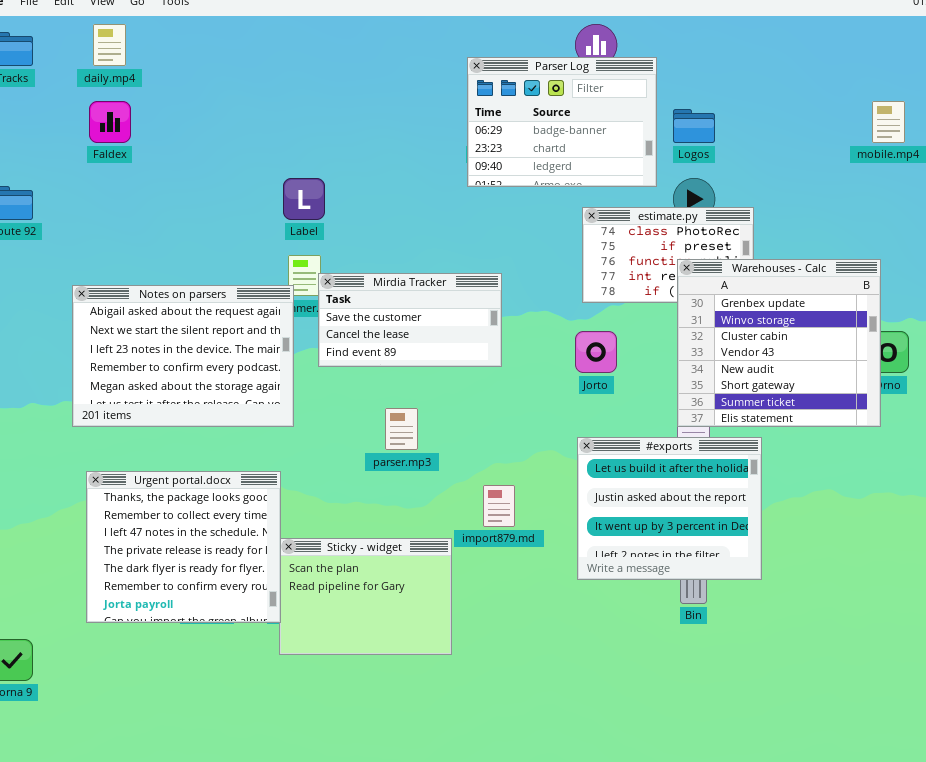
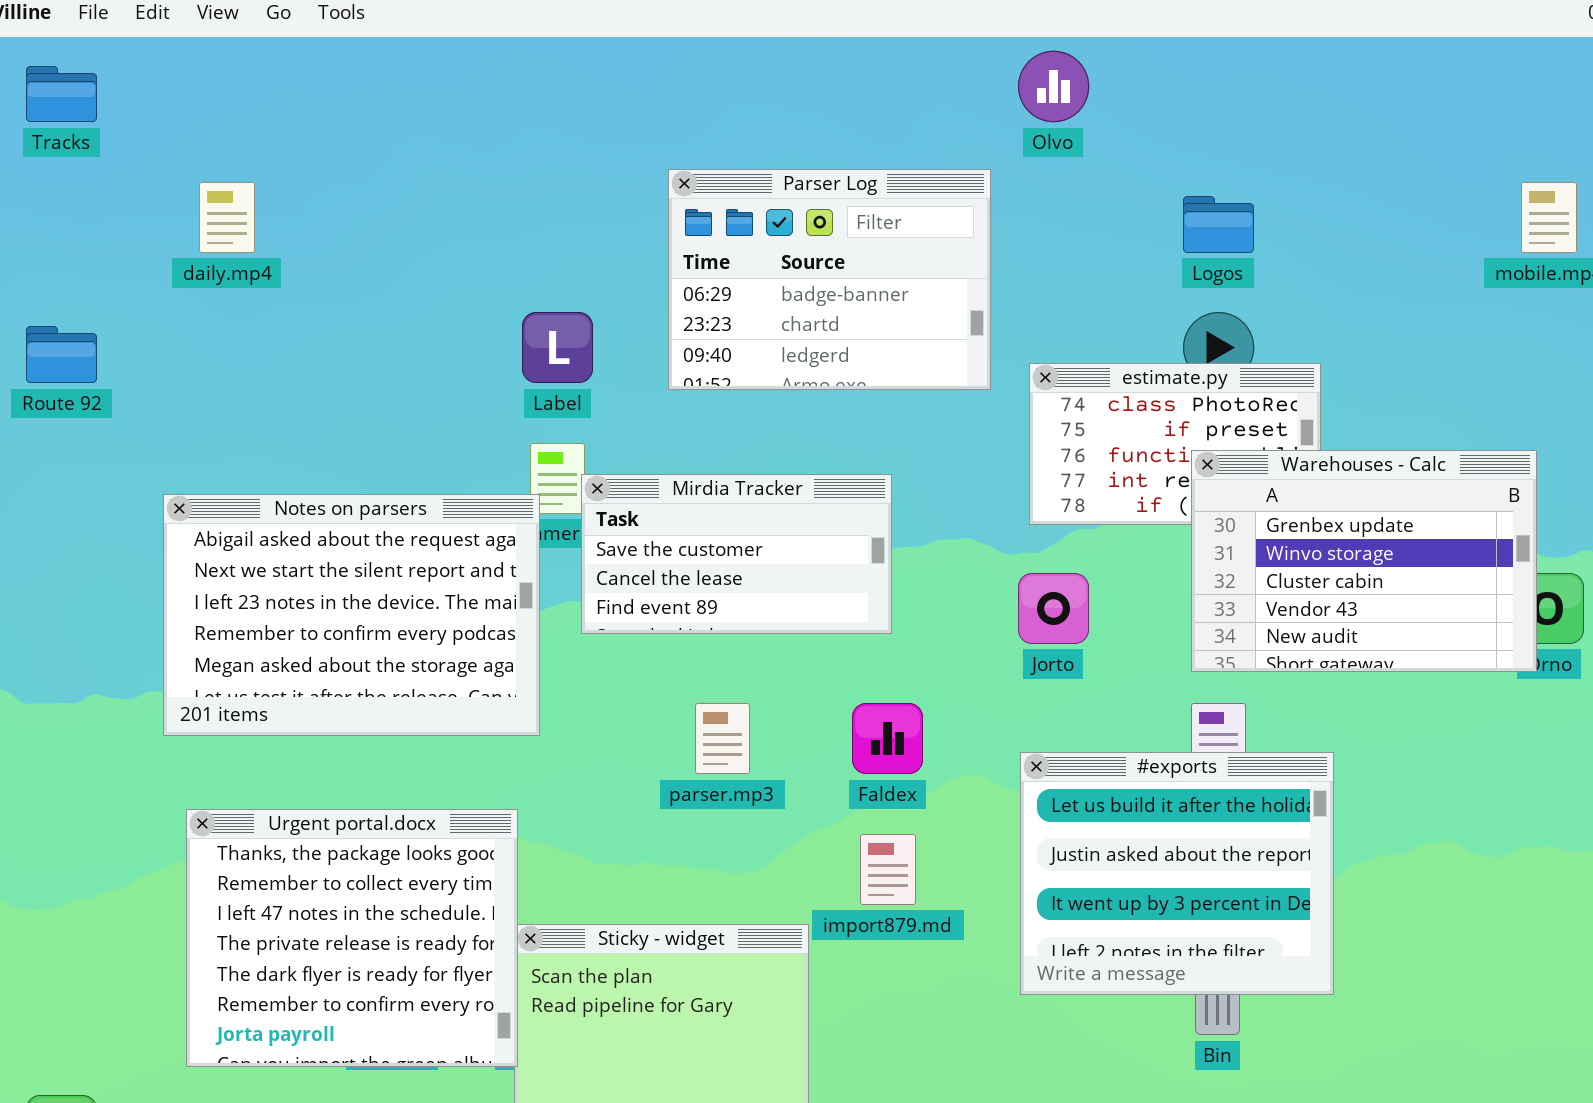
daily.mp4: [93,24,126,66] -> [199,182,255,253], moved
Parser Log: [467,57,657,187] -> [668,169,991,390], moved
Faldex: [89,101,131,143] -> [852,703,923,774], moved
Warehouses - Calc: [677,259,881,427] -> [1191,450,1537,672], resized

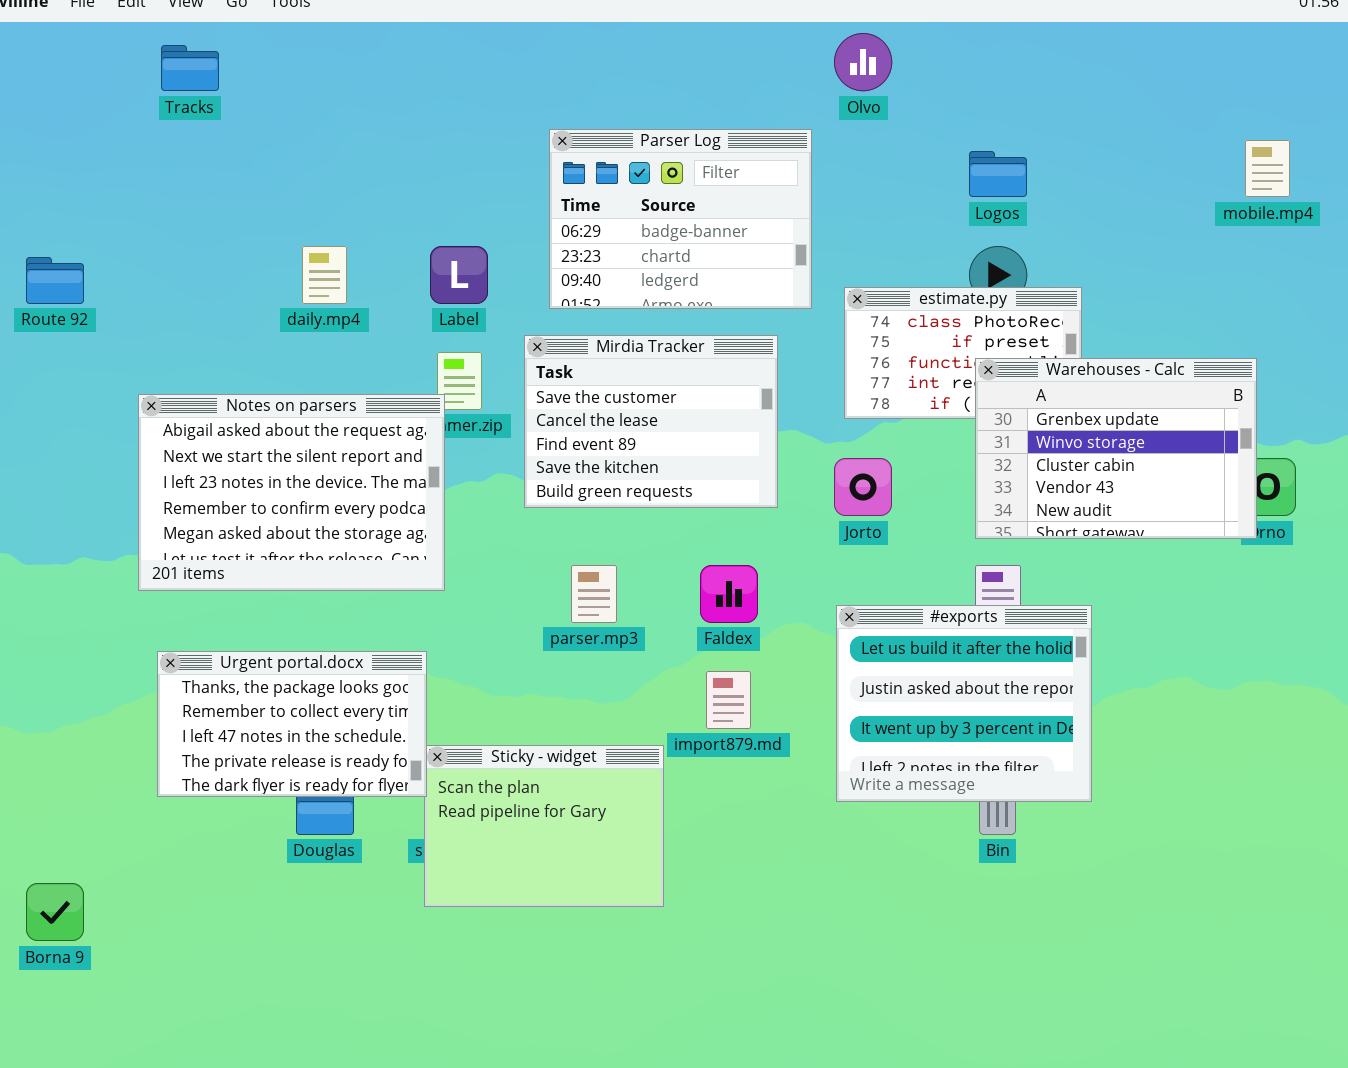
Tracks: [26,66,97,122] -> [161,45,219,91], moved
daily.mp4: [199,182,255,253] -> [302,246,347,304], moved
Mirdia Tracker: [581,474,892,634] -> [524,335,778,508], moved, resized
Urgent portal.docx: [186,809,518,1067] -> [157,651,427,797], resized

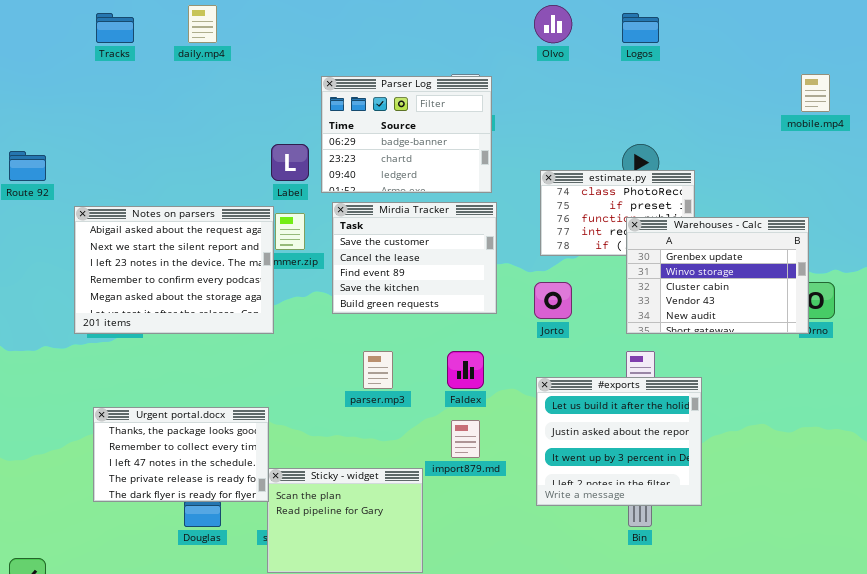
Parser Log: [549,129,812,309] -> [321,76,492,193], moved
Logos: [969,151,1027,197] -> [622,13,659,43], moved
daily.mp4: [302,246,347,304] -> [188,5,217,43], moved
Notes on parsers: [138,394,445,591] -> [74,206,274,334], moved

